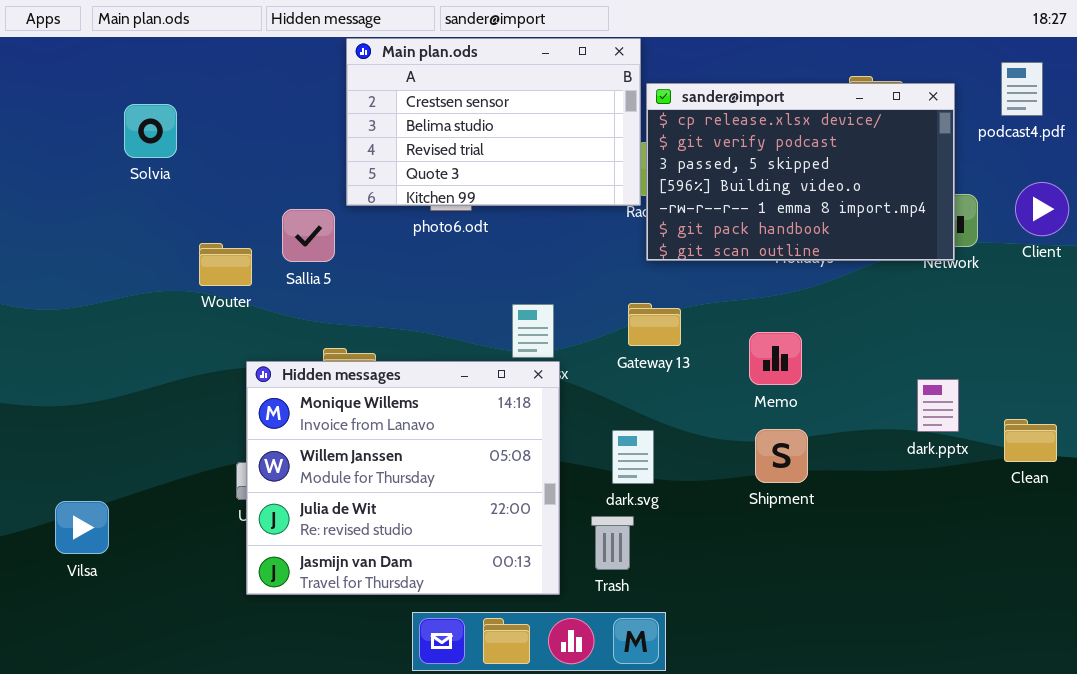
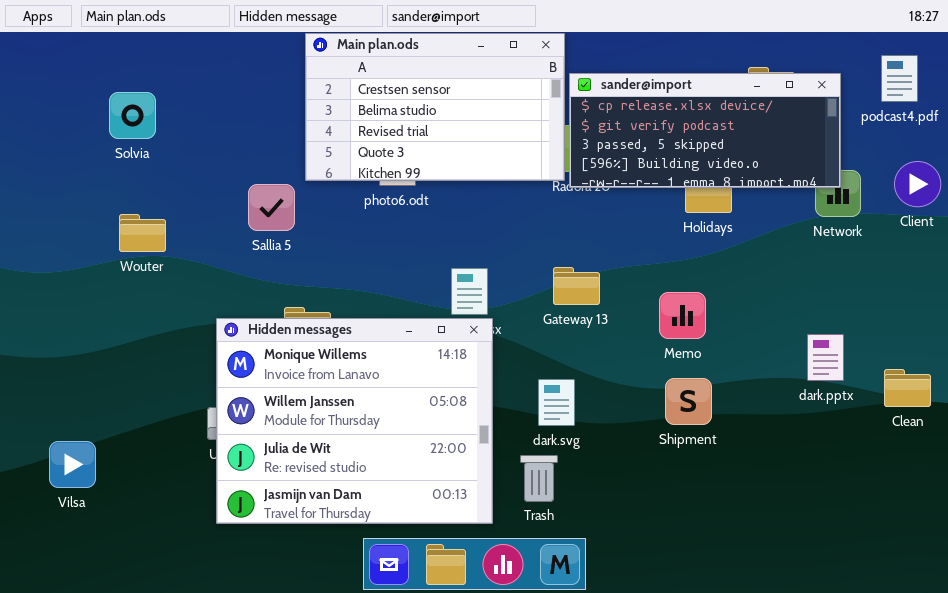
sander@import: [646,83,955,261] -> [569,73,841,188], resized
Wouter: [199,243,252,286] -> [119,214,166,252], moved

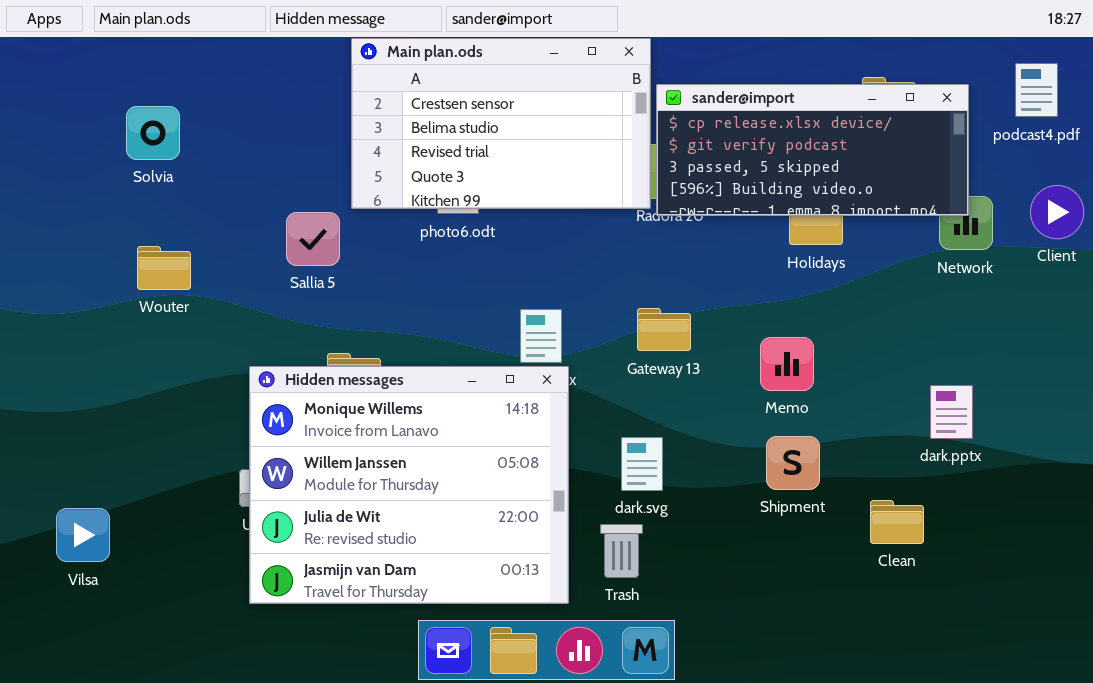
Clean: [884,369,931,407] -> [870,500,924,544], moved

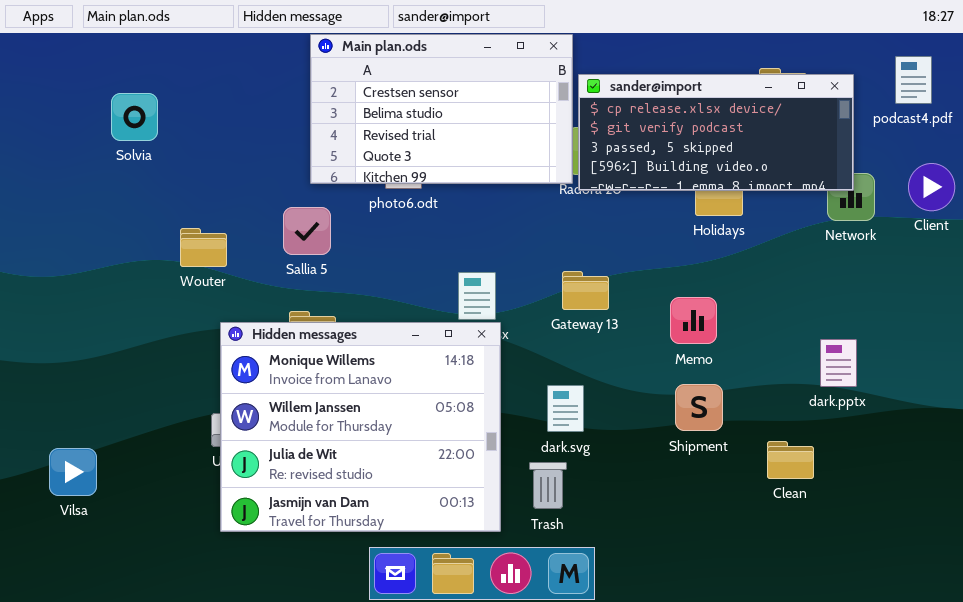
Sallia 5: [286,212,340,266] -> [283,207,331,255], moved
Wouter: [137,246,191,290] -> [180,228,227,267], moved

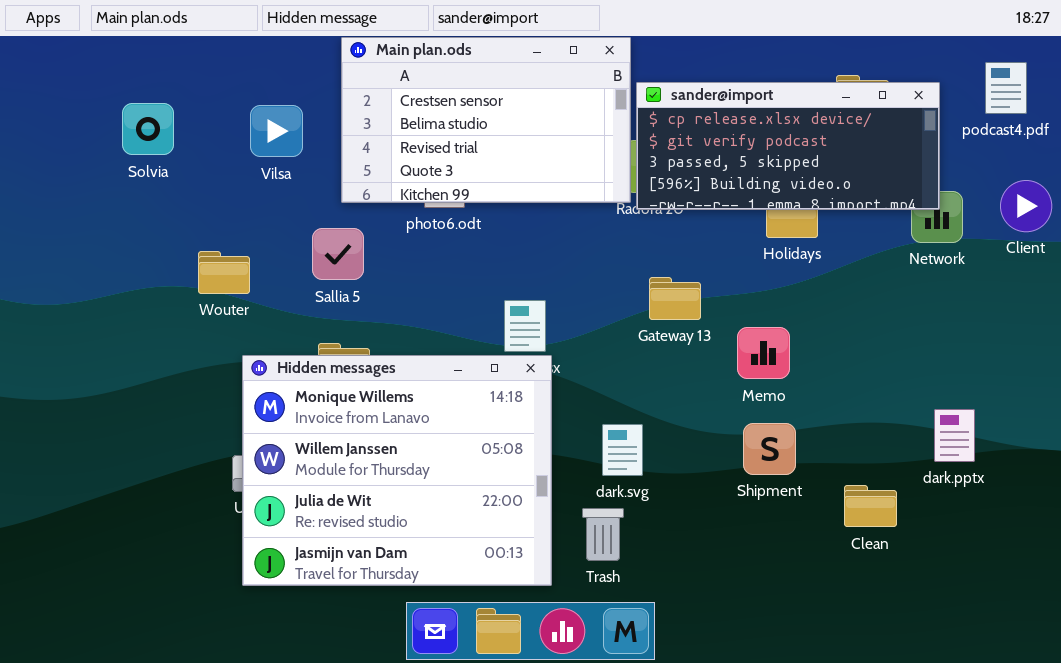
Gateway 13: [562,271,609,310] -> [649,277,701,320], moved
dark.pptx: [820,339,857,387] -> [934,409,975,462], moved
Vilsa: [49,448,97,496] -> [250,105,303,157], moved

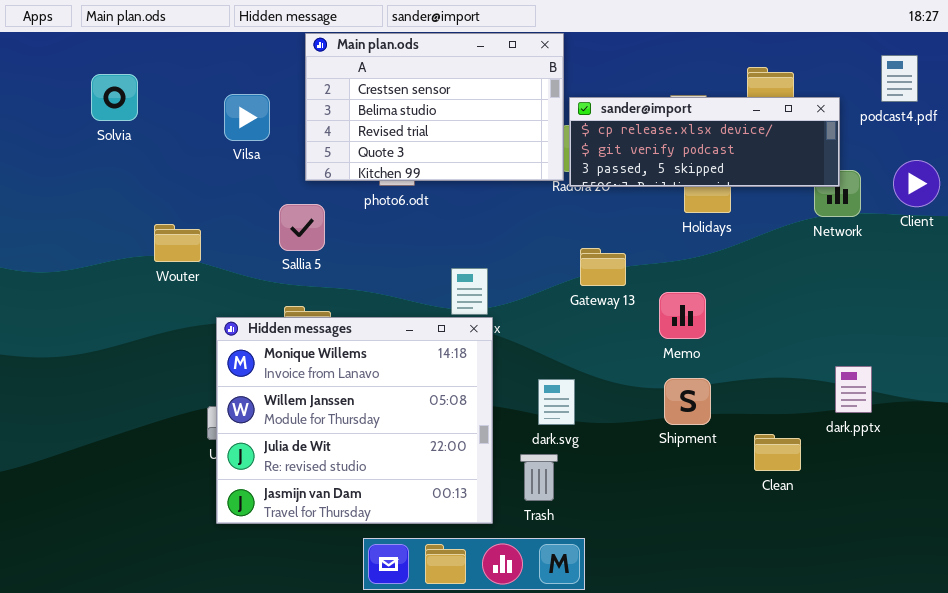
sander@import: [636,82,940,210] -> [569,97,840,187], resized
Solvia: [122,103,174,155] -> [91,74,138,121], moved
Wouter: [198,251,250,294] -> [154,224,201,262], moved

